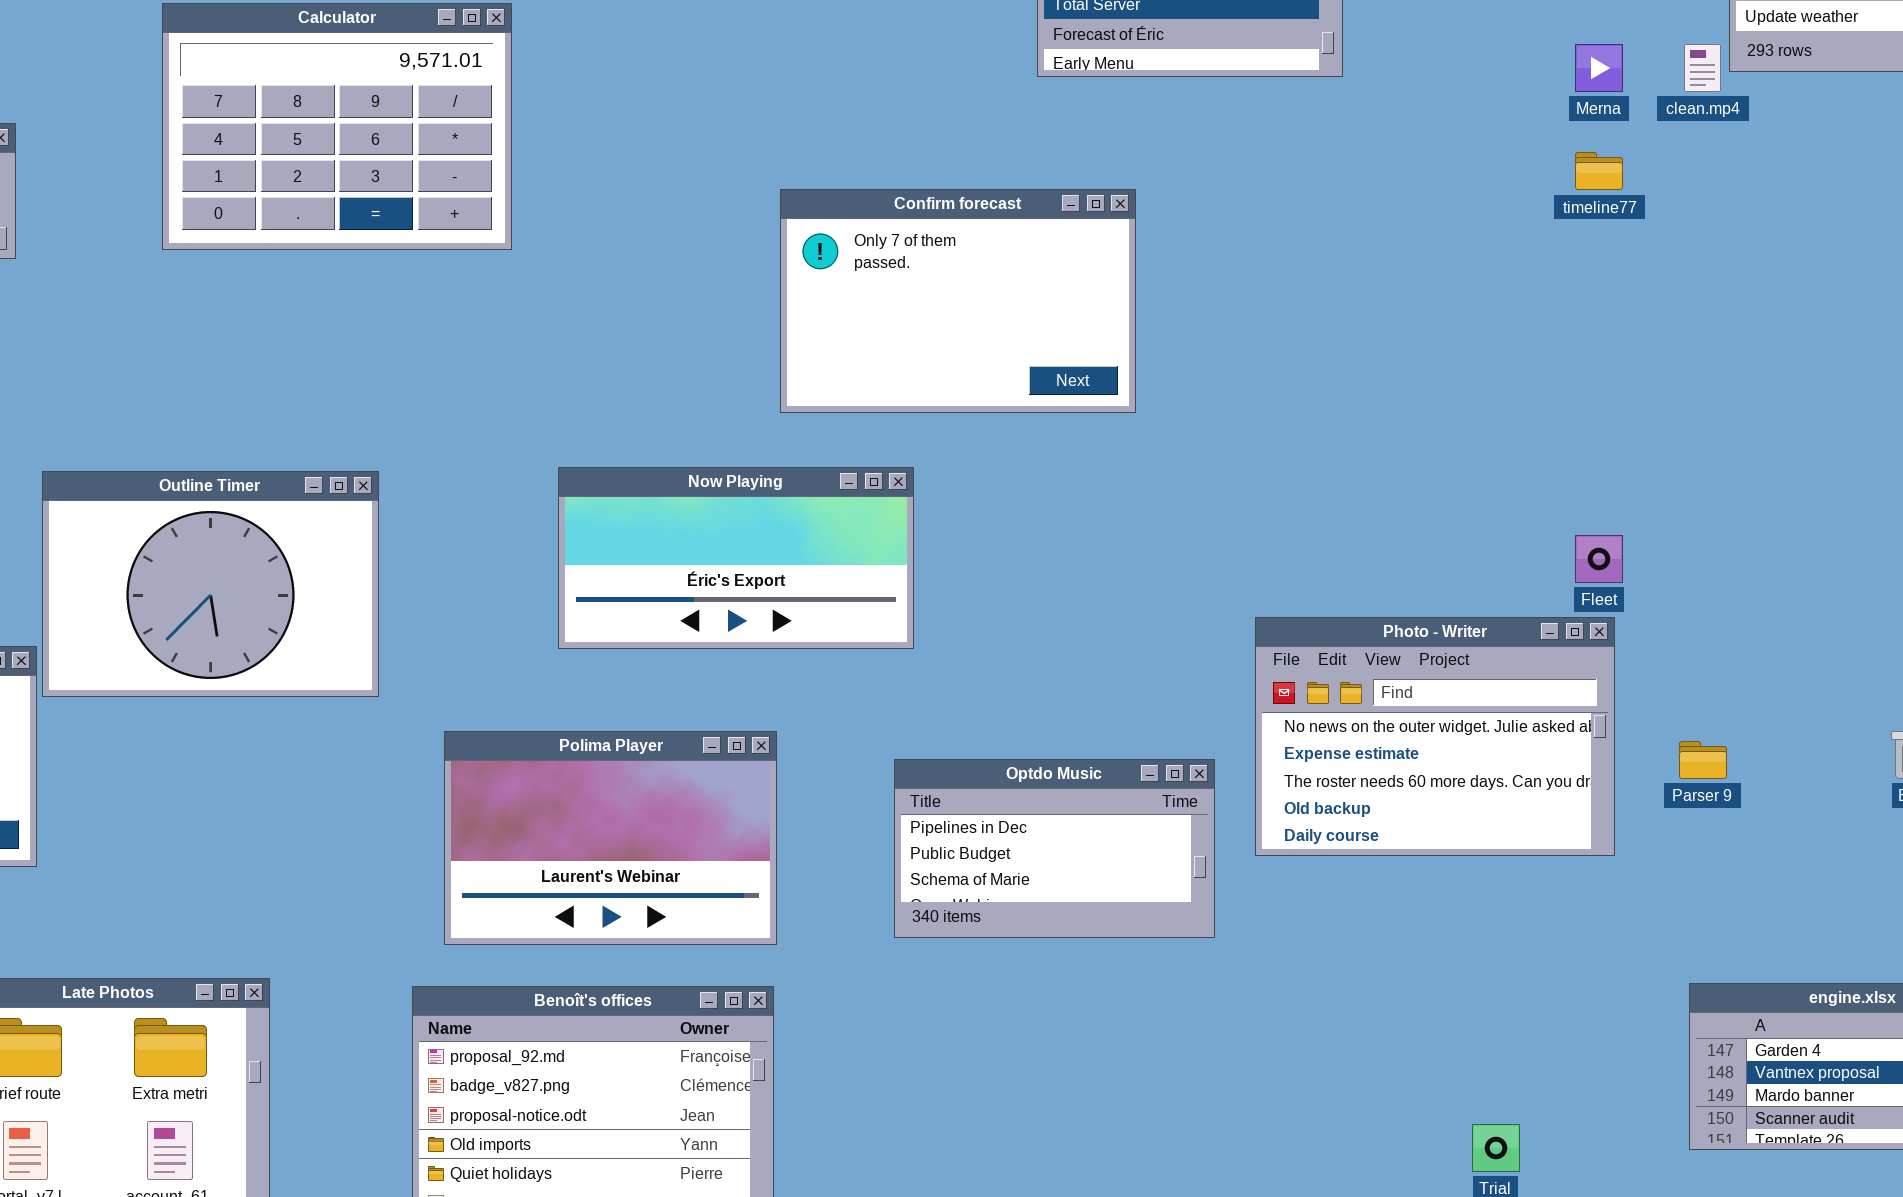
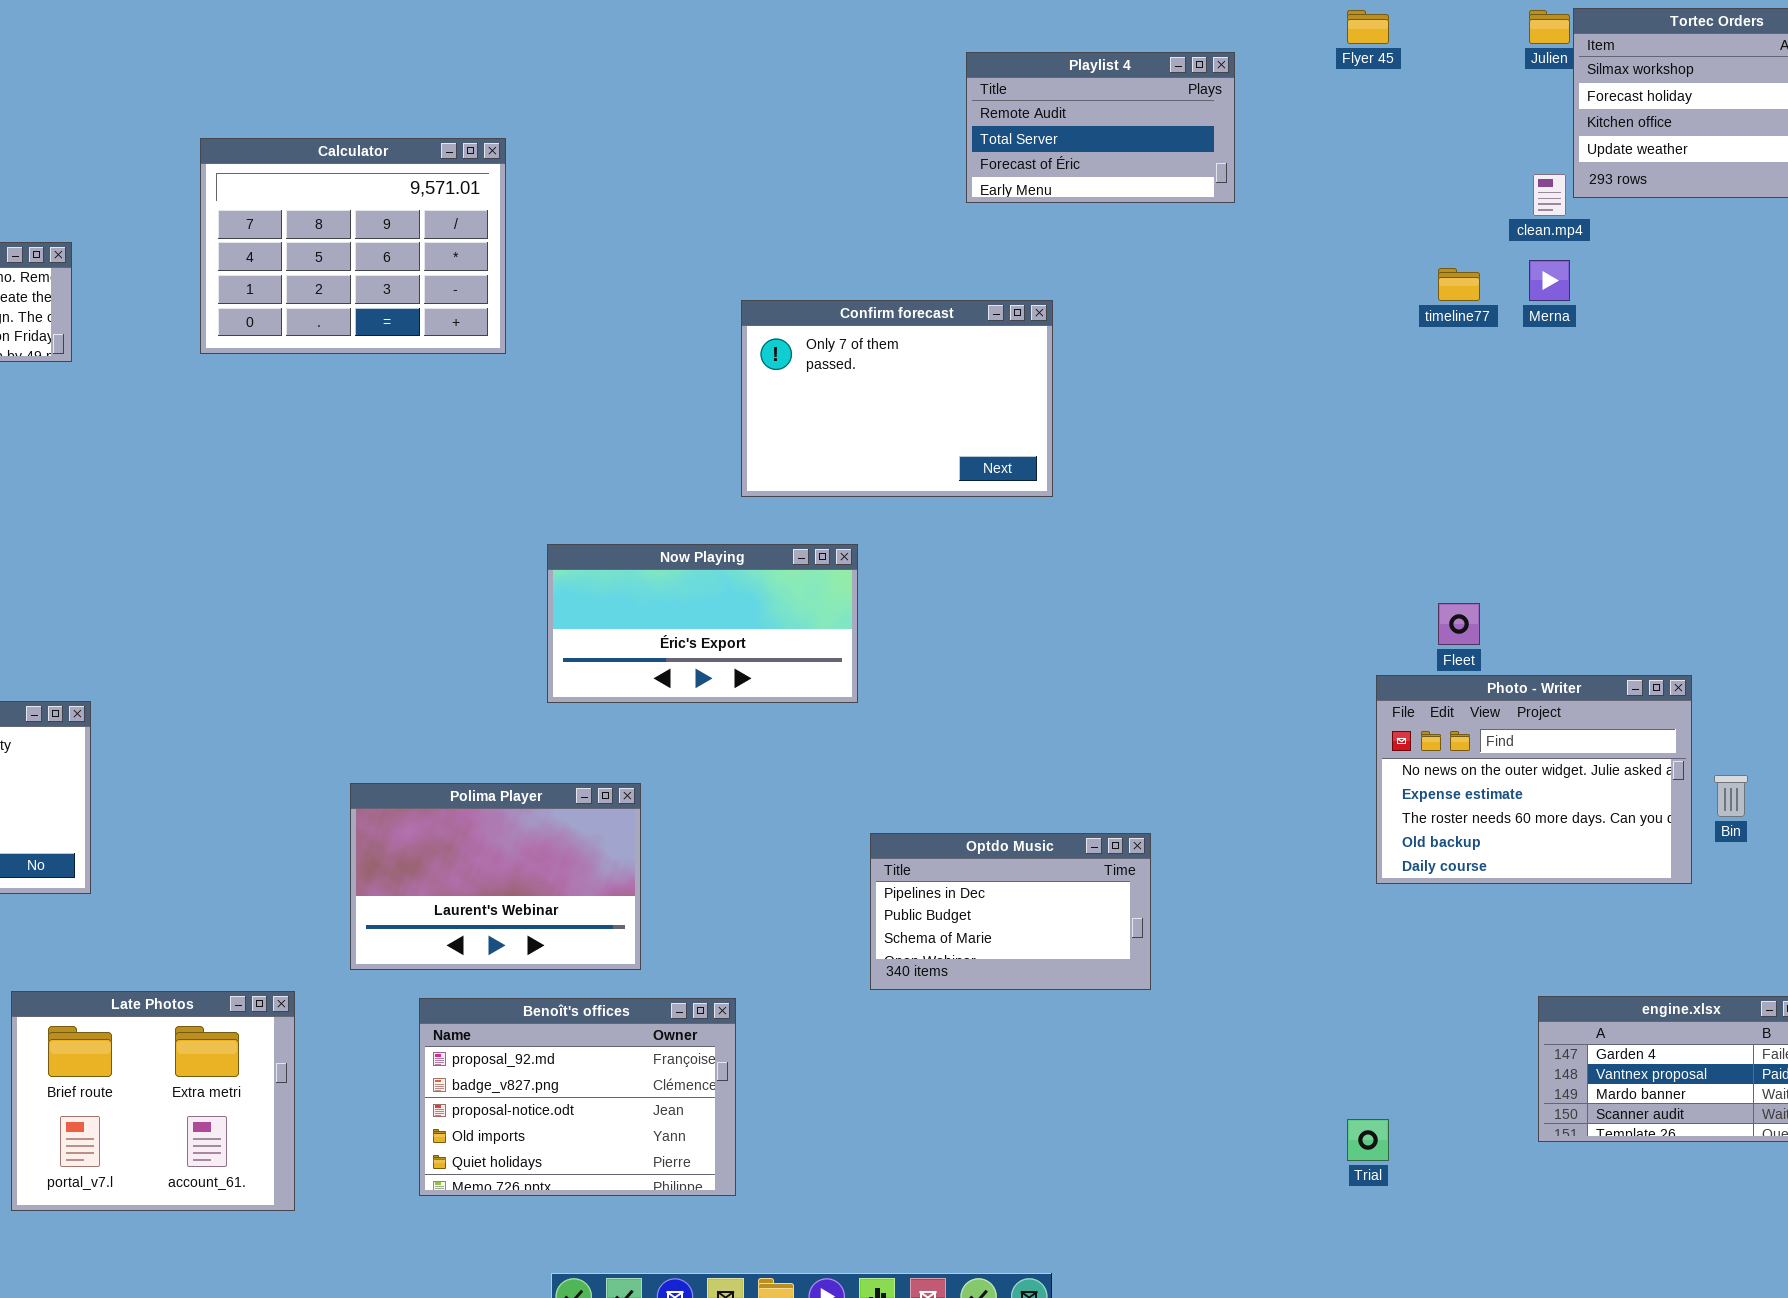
Merna: [1575,44,1623,92] -> [1529,260,1570,301], moved
Outline Timer: [42,471,379,697] -> none, closed
Photo - Writer: [1255,617,1615,856] -> [1376,675,1692,884], moved
Polima Player: [444,731,777,945] -> [350,783,641,970], moved
Optdo Music: [894,759,1215,938] -> [870,833,1151,990], moved

